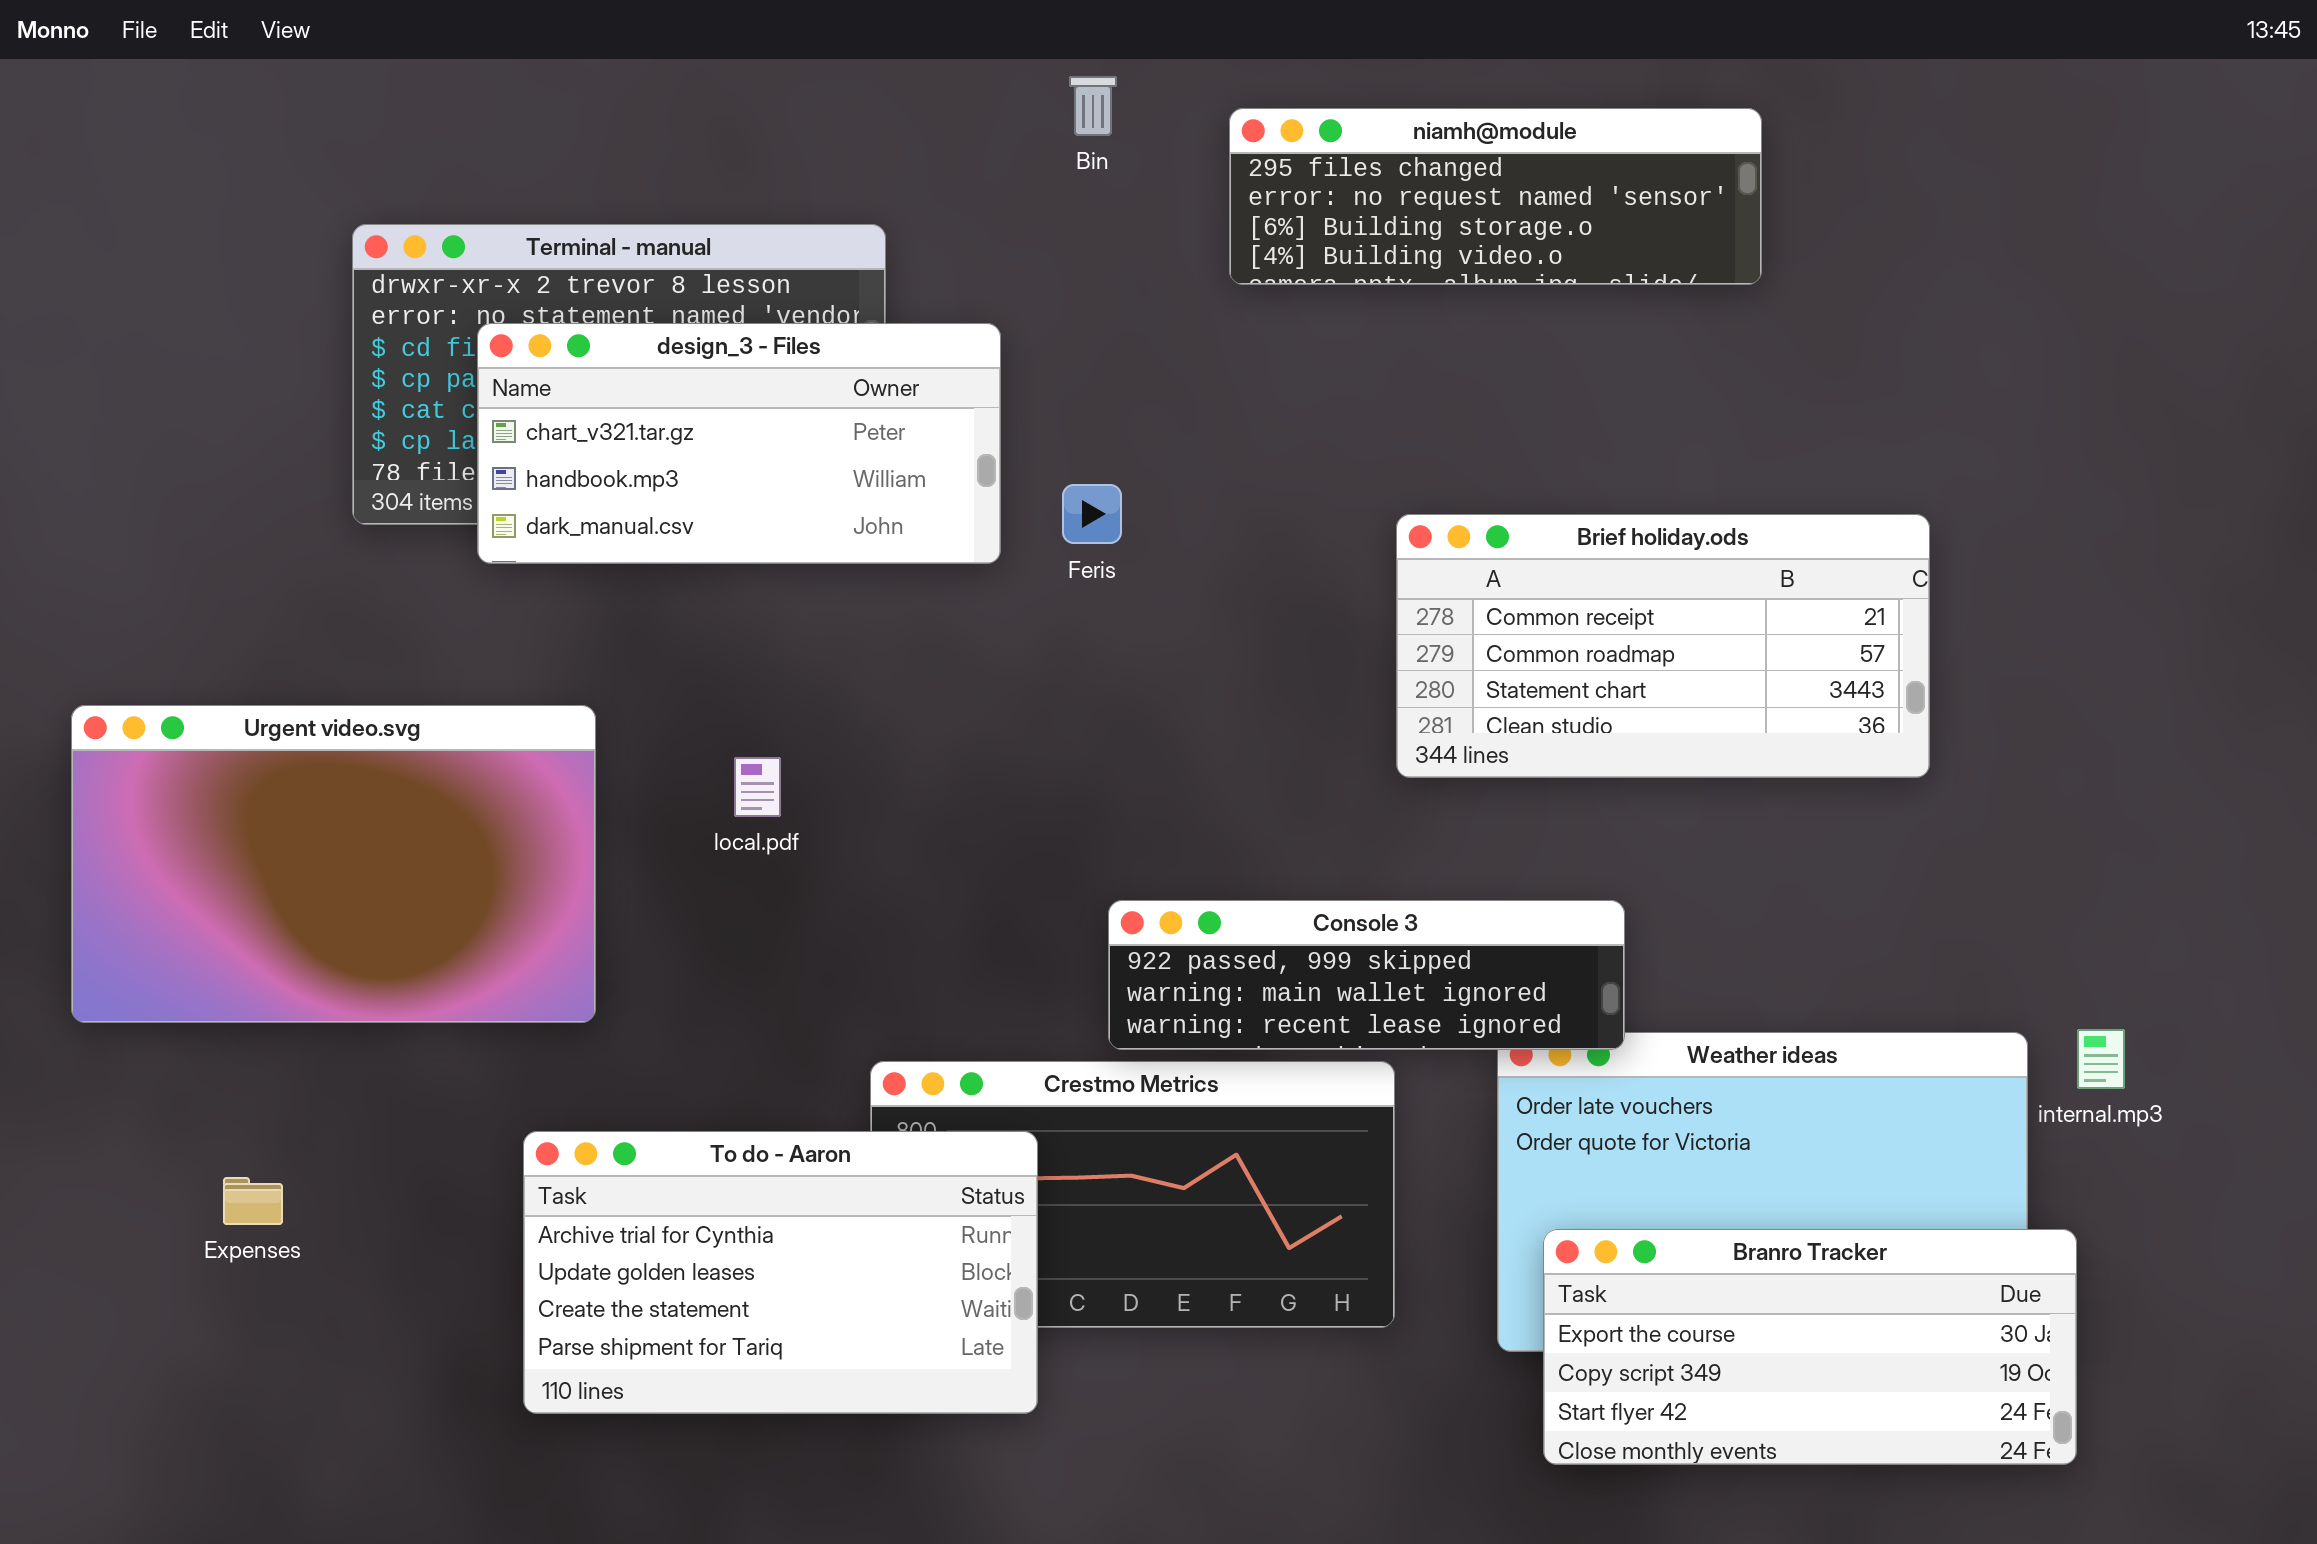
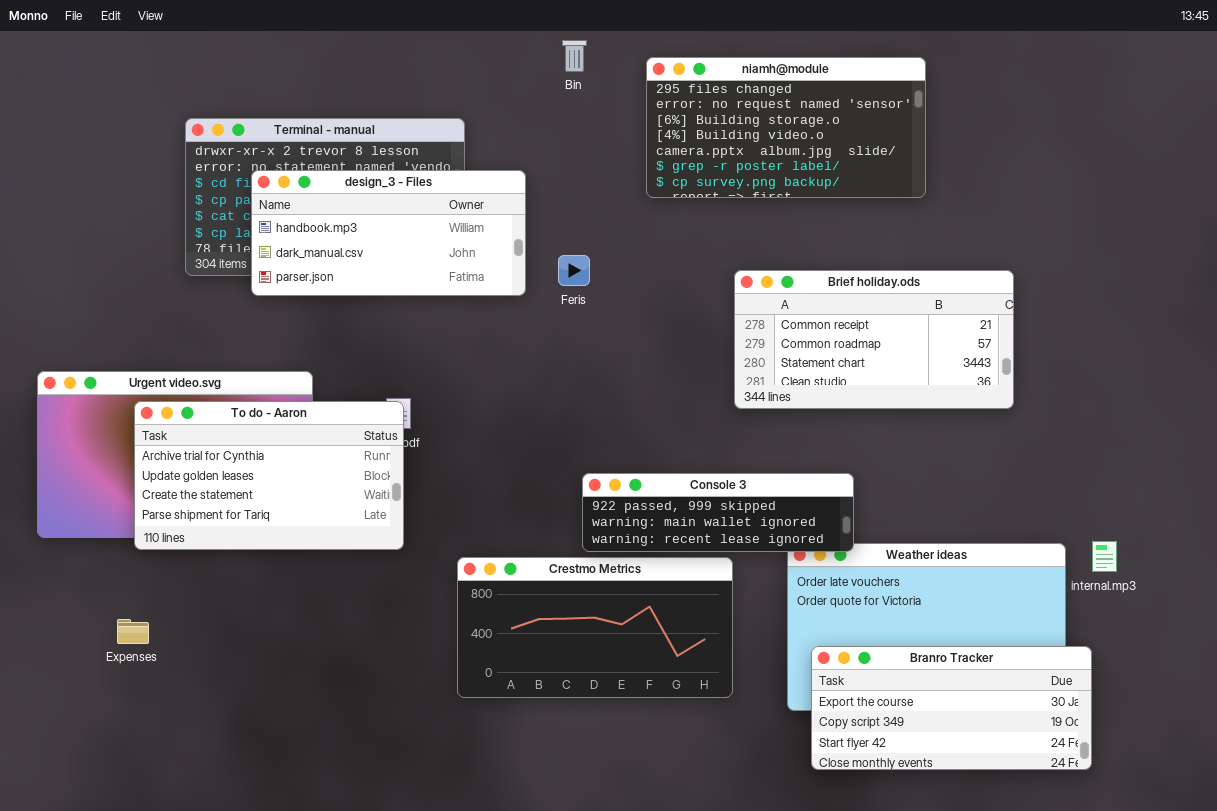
niamh@module: [1229,108,1762,285] -> [646,57,926,198], resized
design_3 - Files: [477,323,1001,564] -> [251,170,526,296], scrolled down 1 row
To do - Aaron: [523,1131,1038,1414] -> [134,401,404,550], moved

